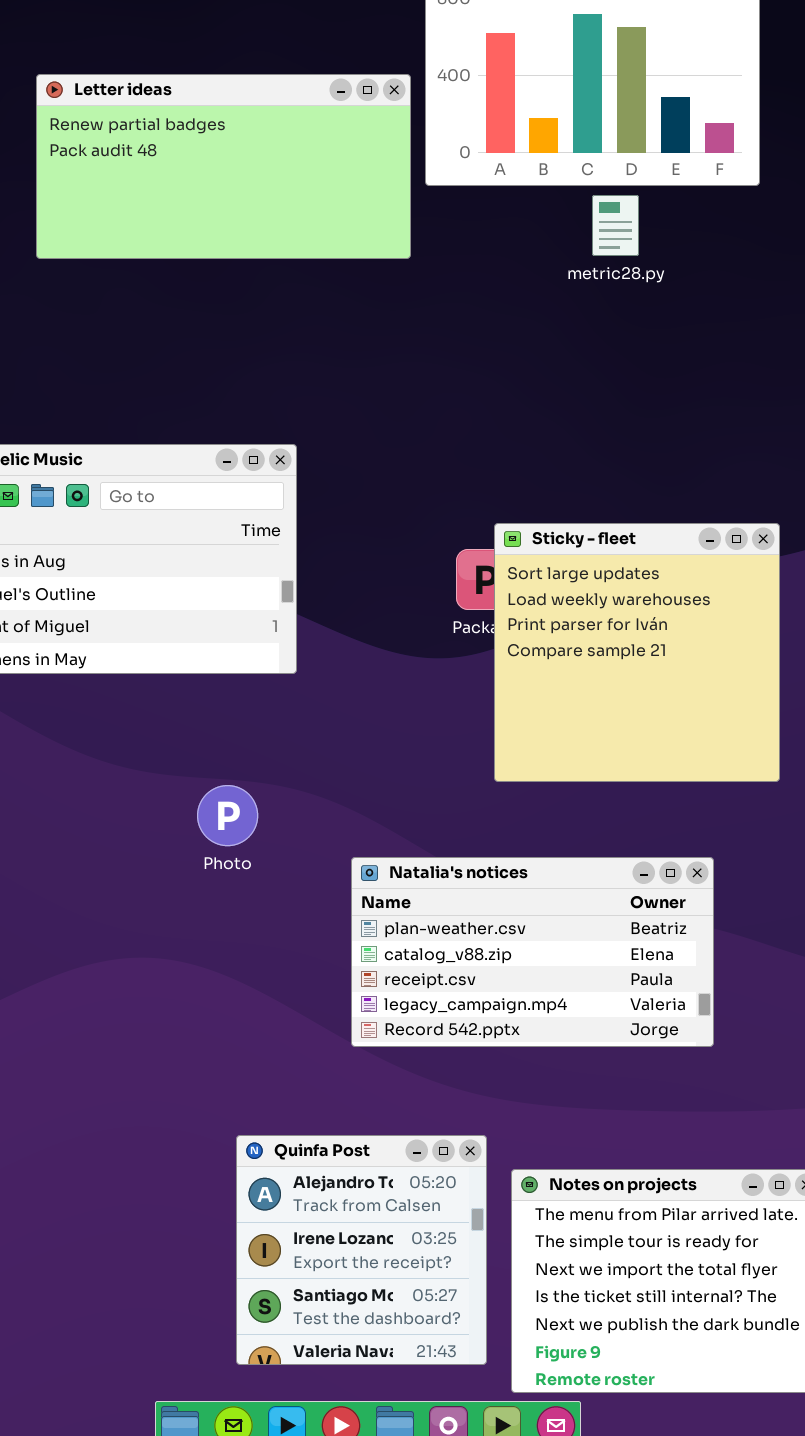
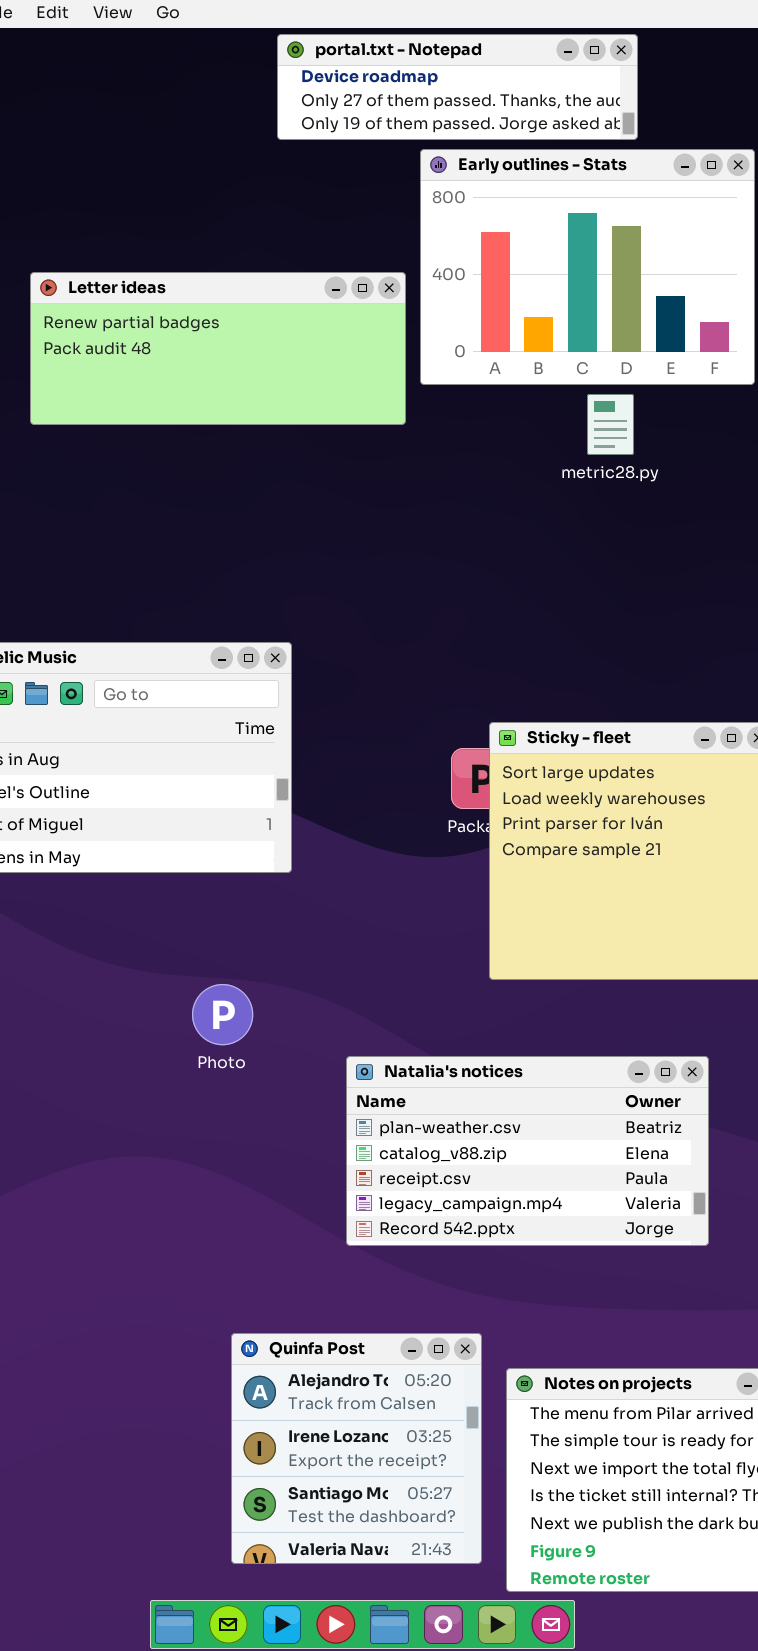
Letter ideas: [36,74,411,259] -> [30,272,406,425], resized

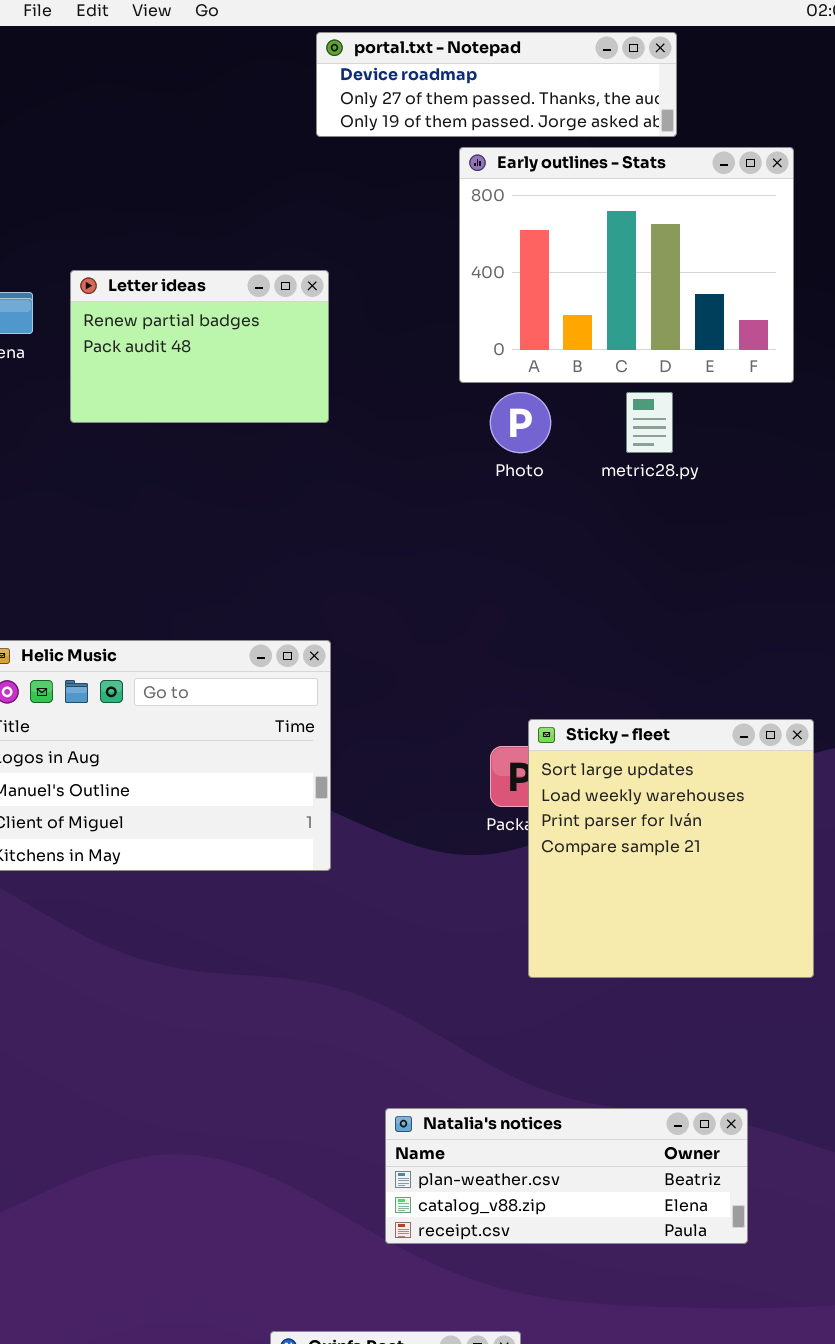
Letter ideas: [30,272,406,425] -> [70,270,329,423], resized
Photo: [192,984,253,1045] -> [490,392,551,453], moved
Natalia's notices: [346,1056,709,1246] -> [385,1108,748,1244], resized

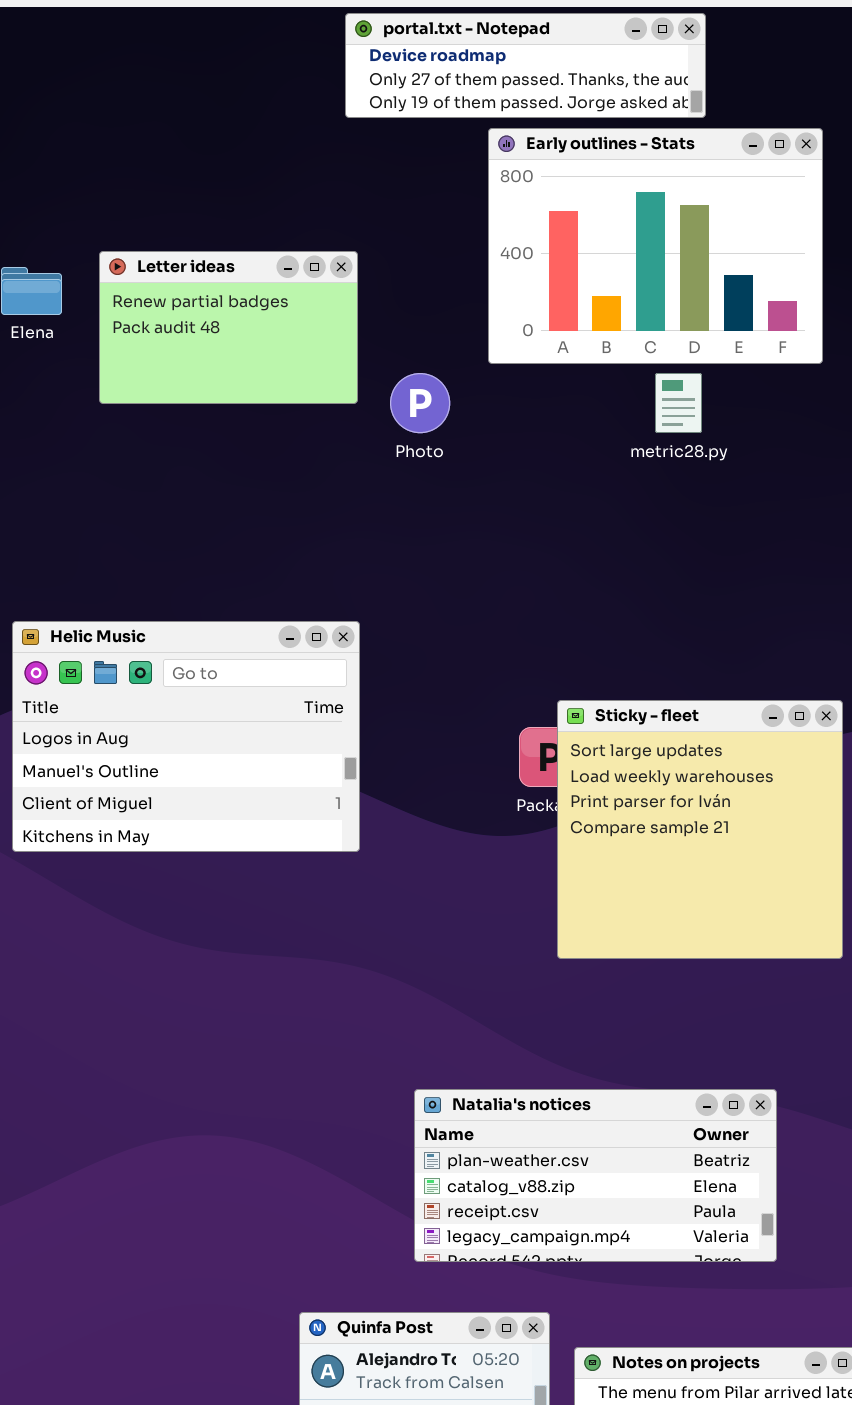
Photo: [490,392,551,453] -> [390,373,450,433], moved
Natalia's notices: [385,1108,748,1244] -> [414,1089,777,1262], resized

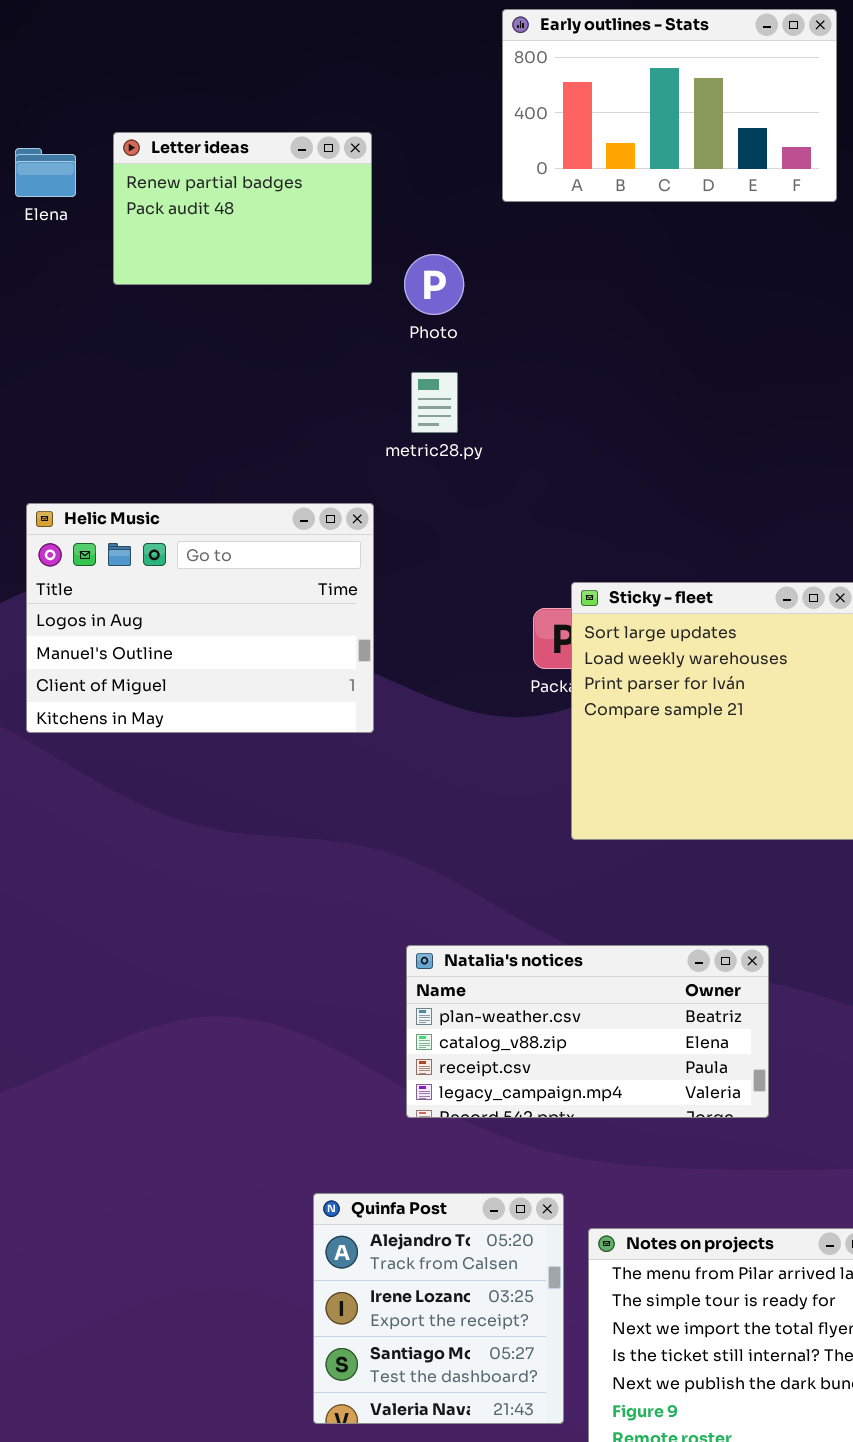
Early outlines - Stats: [488,128,823,364] -> [502,9,837,202], resized
metric28.py: [655,373,702,433] -> [411,372,458,433], moved
Natalia's notices: [414,1089,777,1262] -> [406,945,769,1118], moved

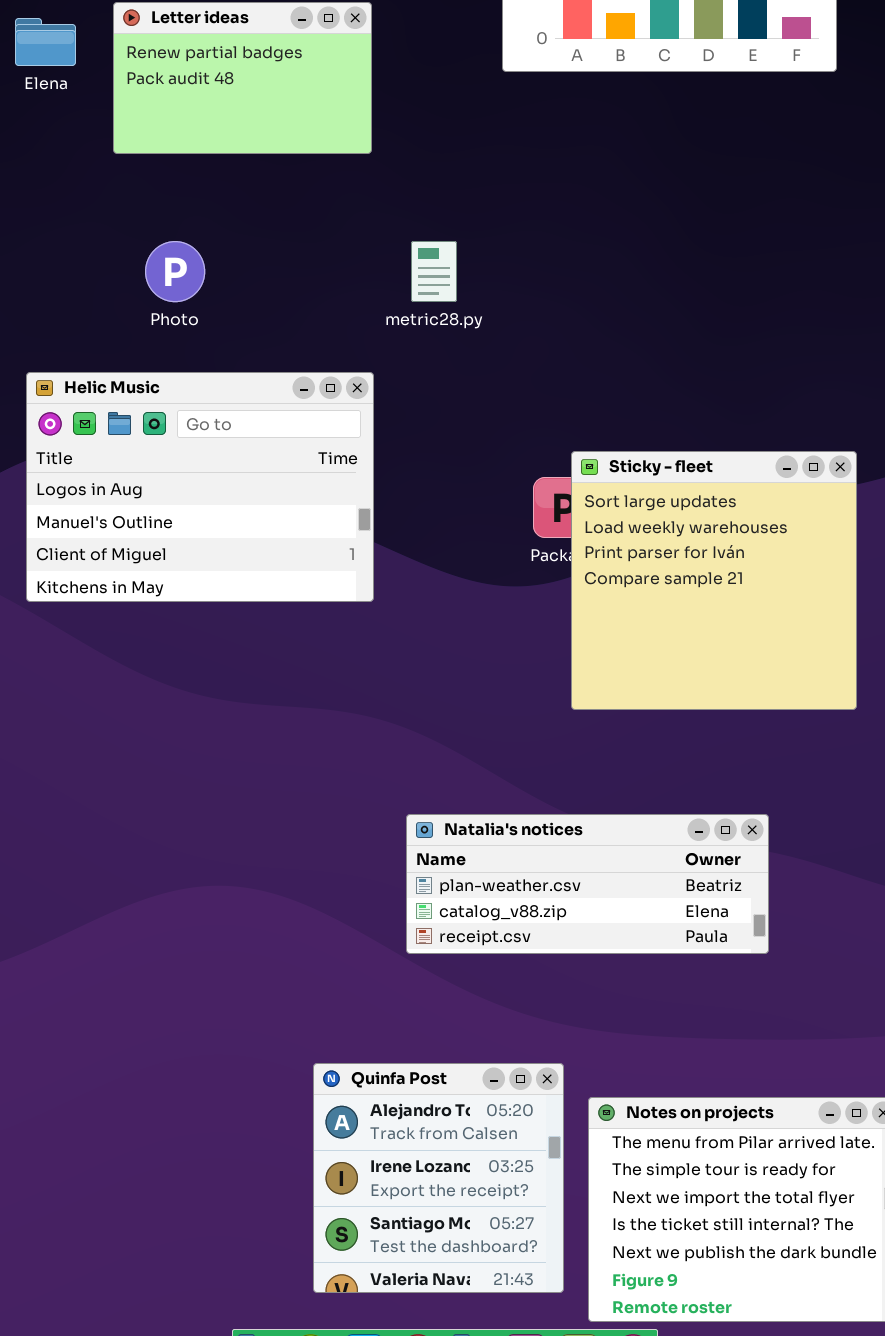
Photo: [404,254,464,315] -> [145,241,205,302], moved
Natalia's notices: [406,945,769,1118] -> [406,814,769,954], resized

